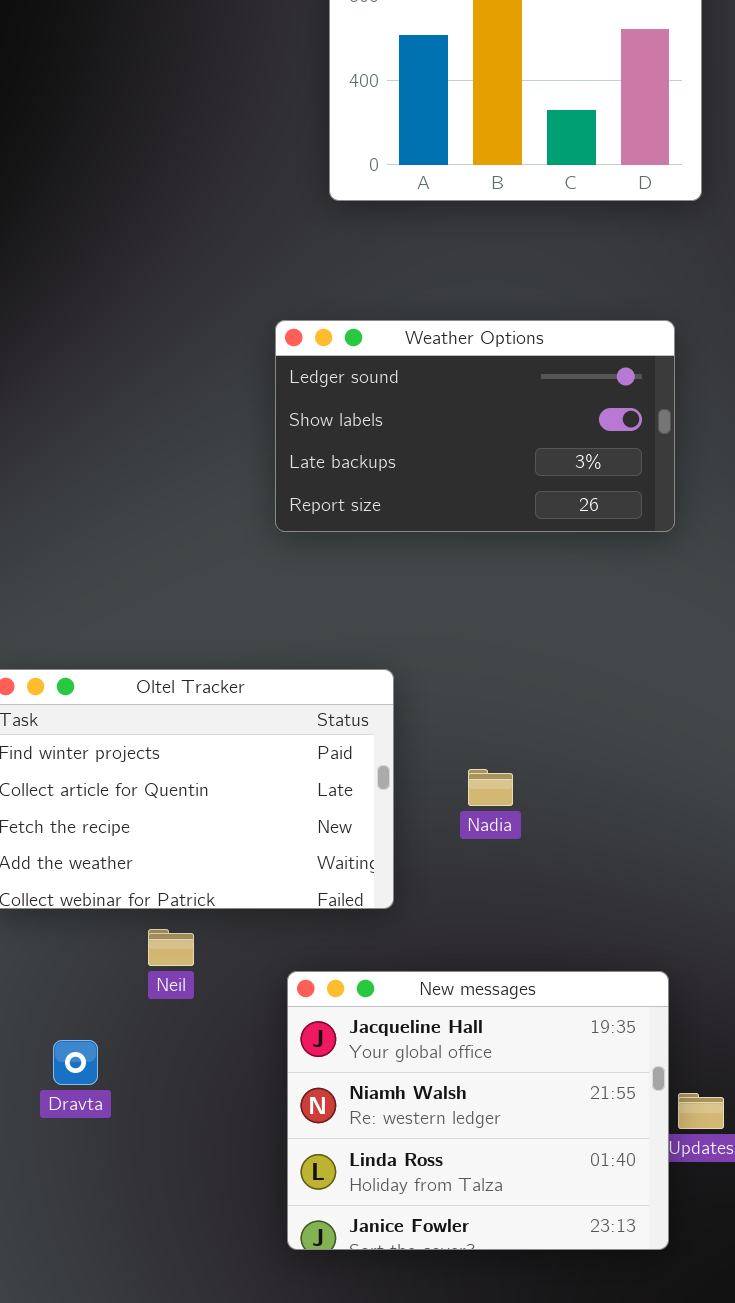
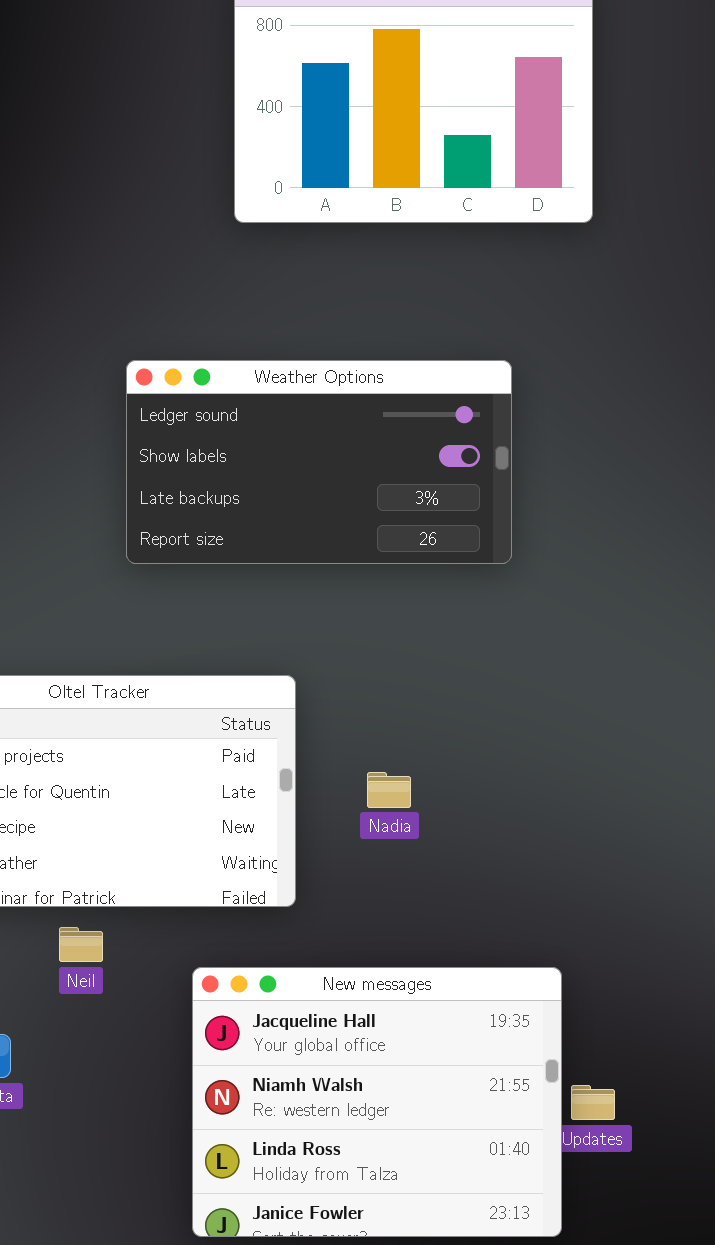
Weather Options: [275,320,675,532] -> [126,360,512,564], moved

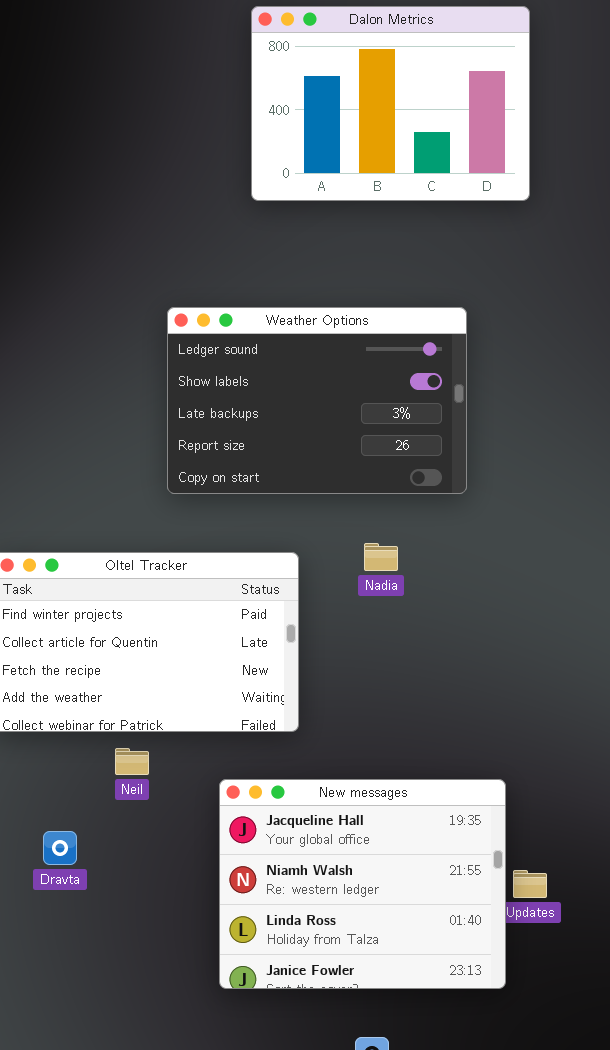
Weather Options: [126,360,512,564] -> [167,307,467,494], resized
Nadia: [367,772,411,808] -> [364,543,398,571], moved

